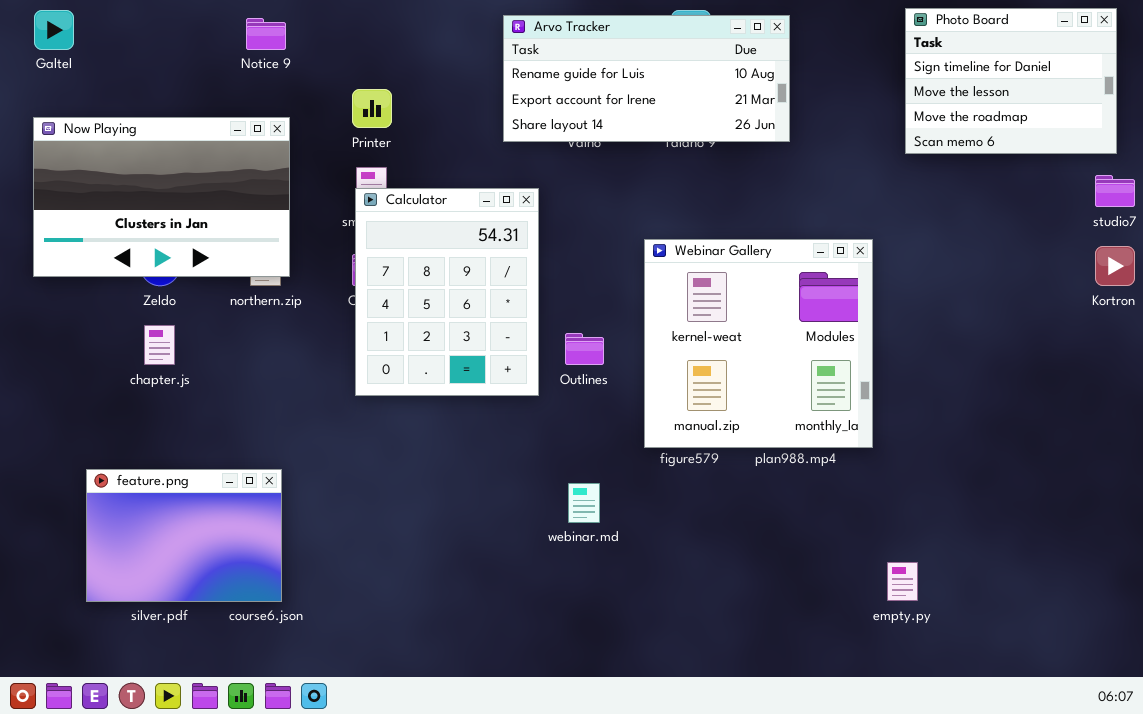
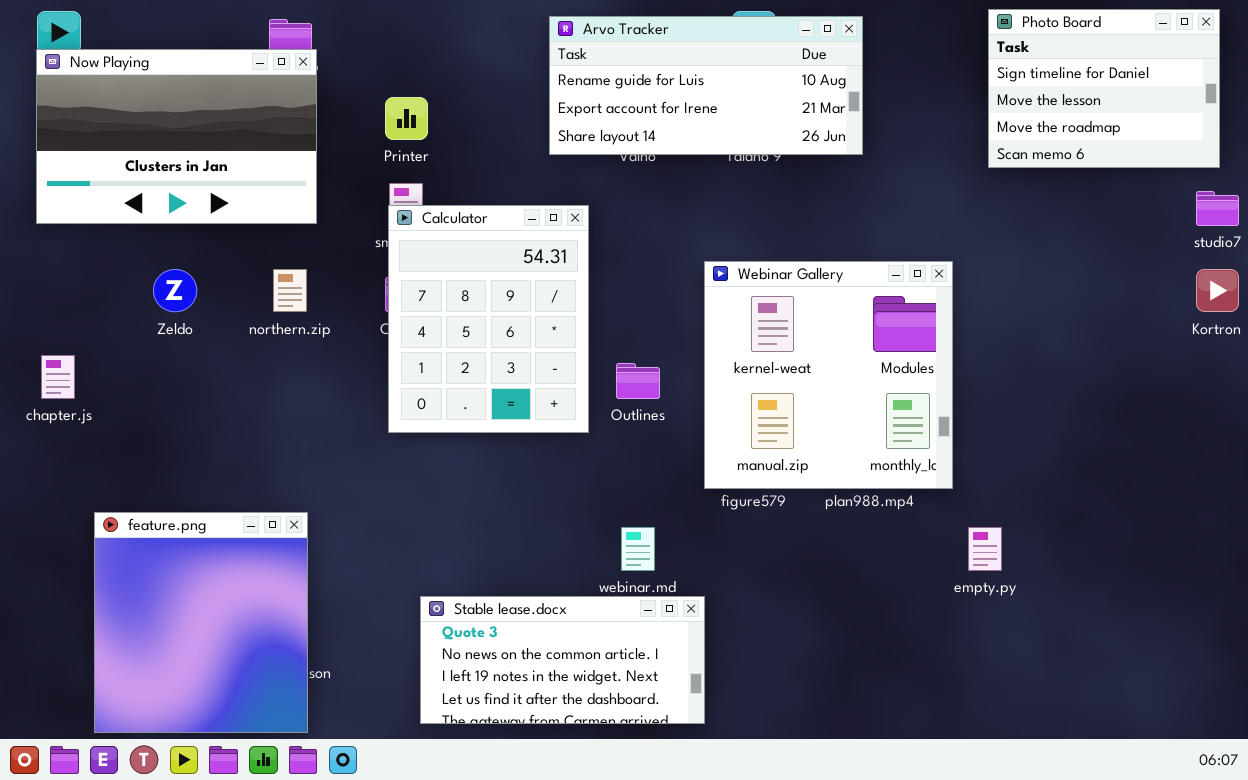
Now Playing: [33,117,290,277] -> [36,49,317,224], moved
chapter.js: [144,325,175,365] -> [41,355,75,399], moved
feature.png: [86,469,282,602] -> [94,512,308,733], resized
Stable lease.docx: none -> [420,596,705,724], opened
empty.py: [887,562,918,601] -> [968,527,1002,571], moved

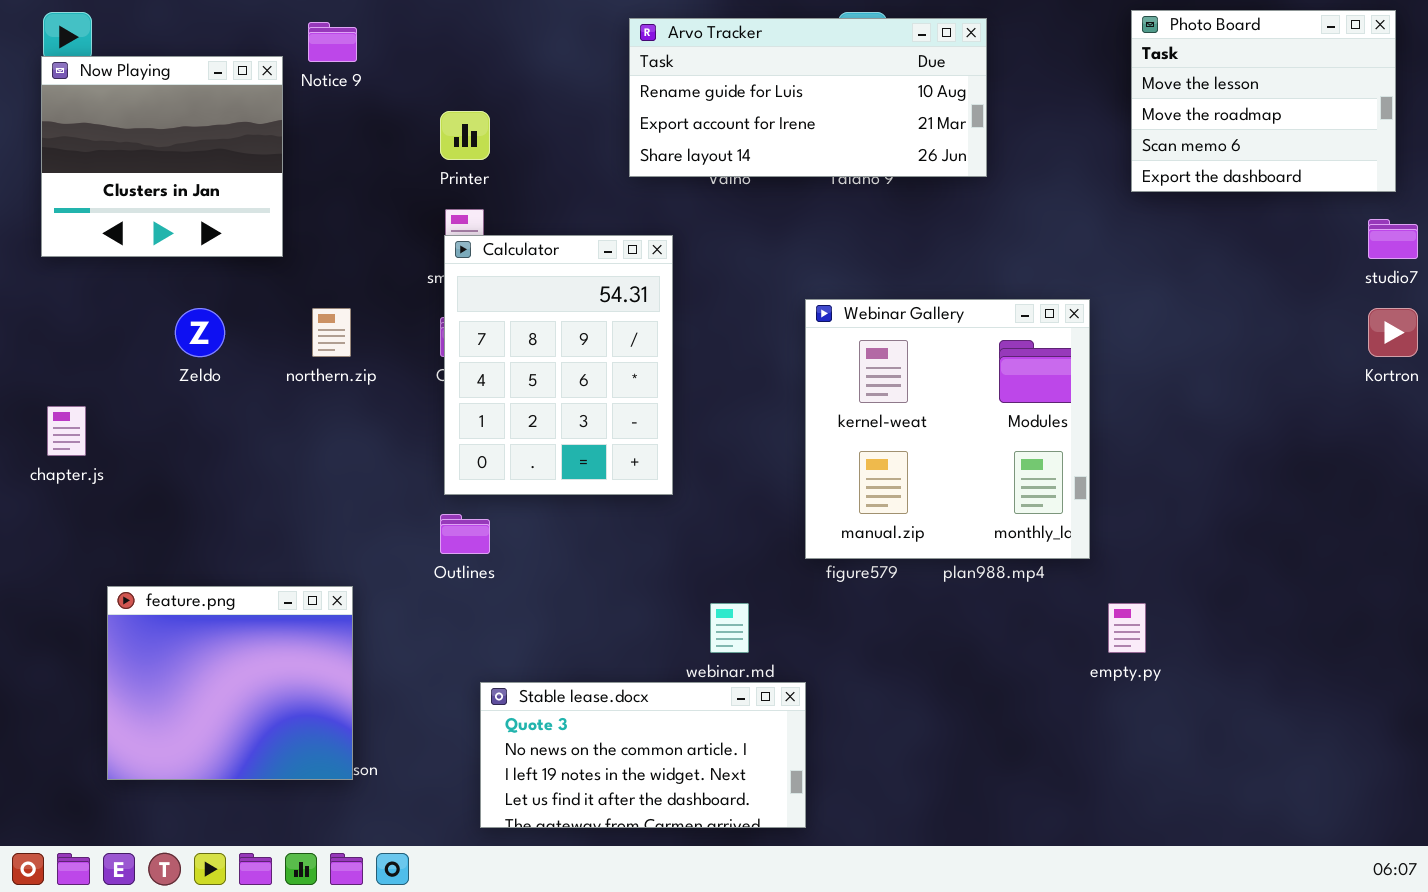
Photo Board: [988,9,1220,168] -> [1131,10,1396,192], scrolled down 1 row
Now Playing: [36,49,317,224] -> [41,56,283,257], resized
Outlines: [616,363,660,399] -> [440,514,490,554], moved
feature.png: [94,512,308,733] -> [107,586,353,780], resized

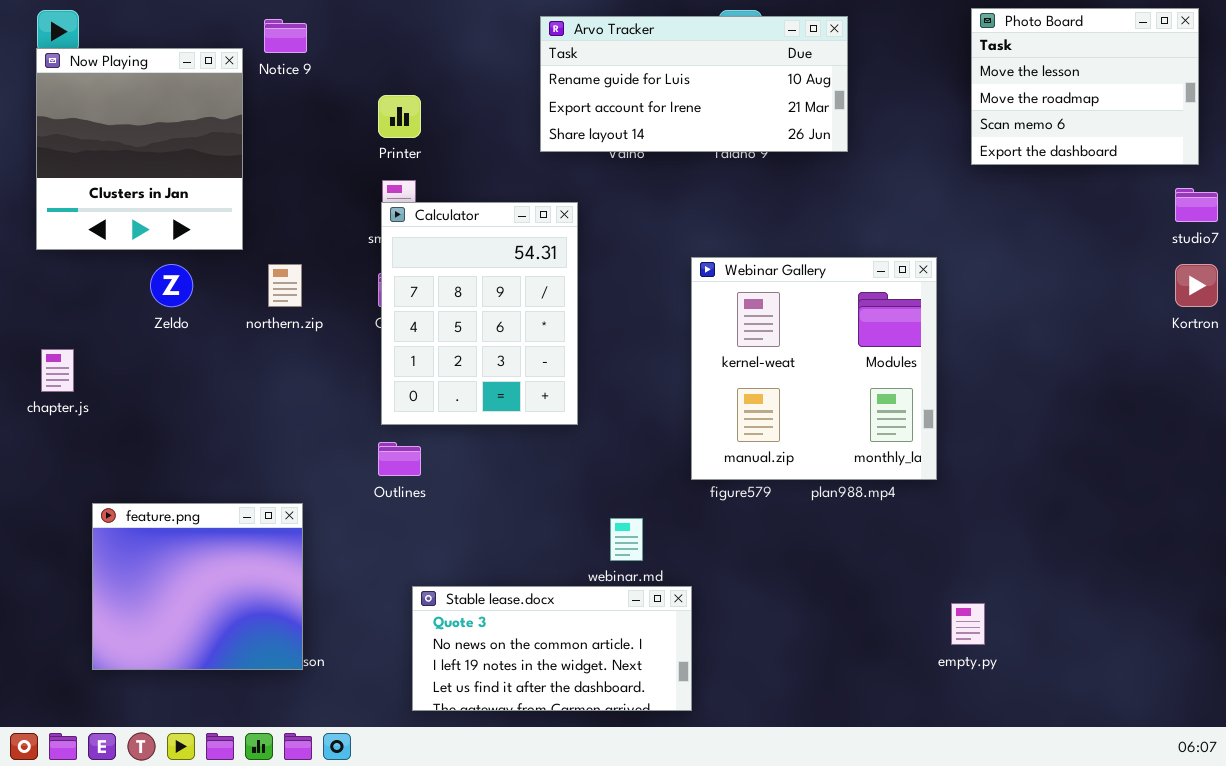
Now Playing: [41,56,283,257] -> [36,48,243,250], resized
empty.py: [1108,603,1146,653] -> [951,603,985,645], moved

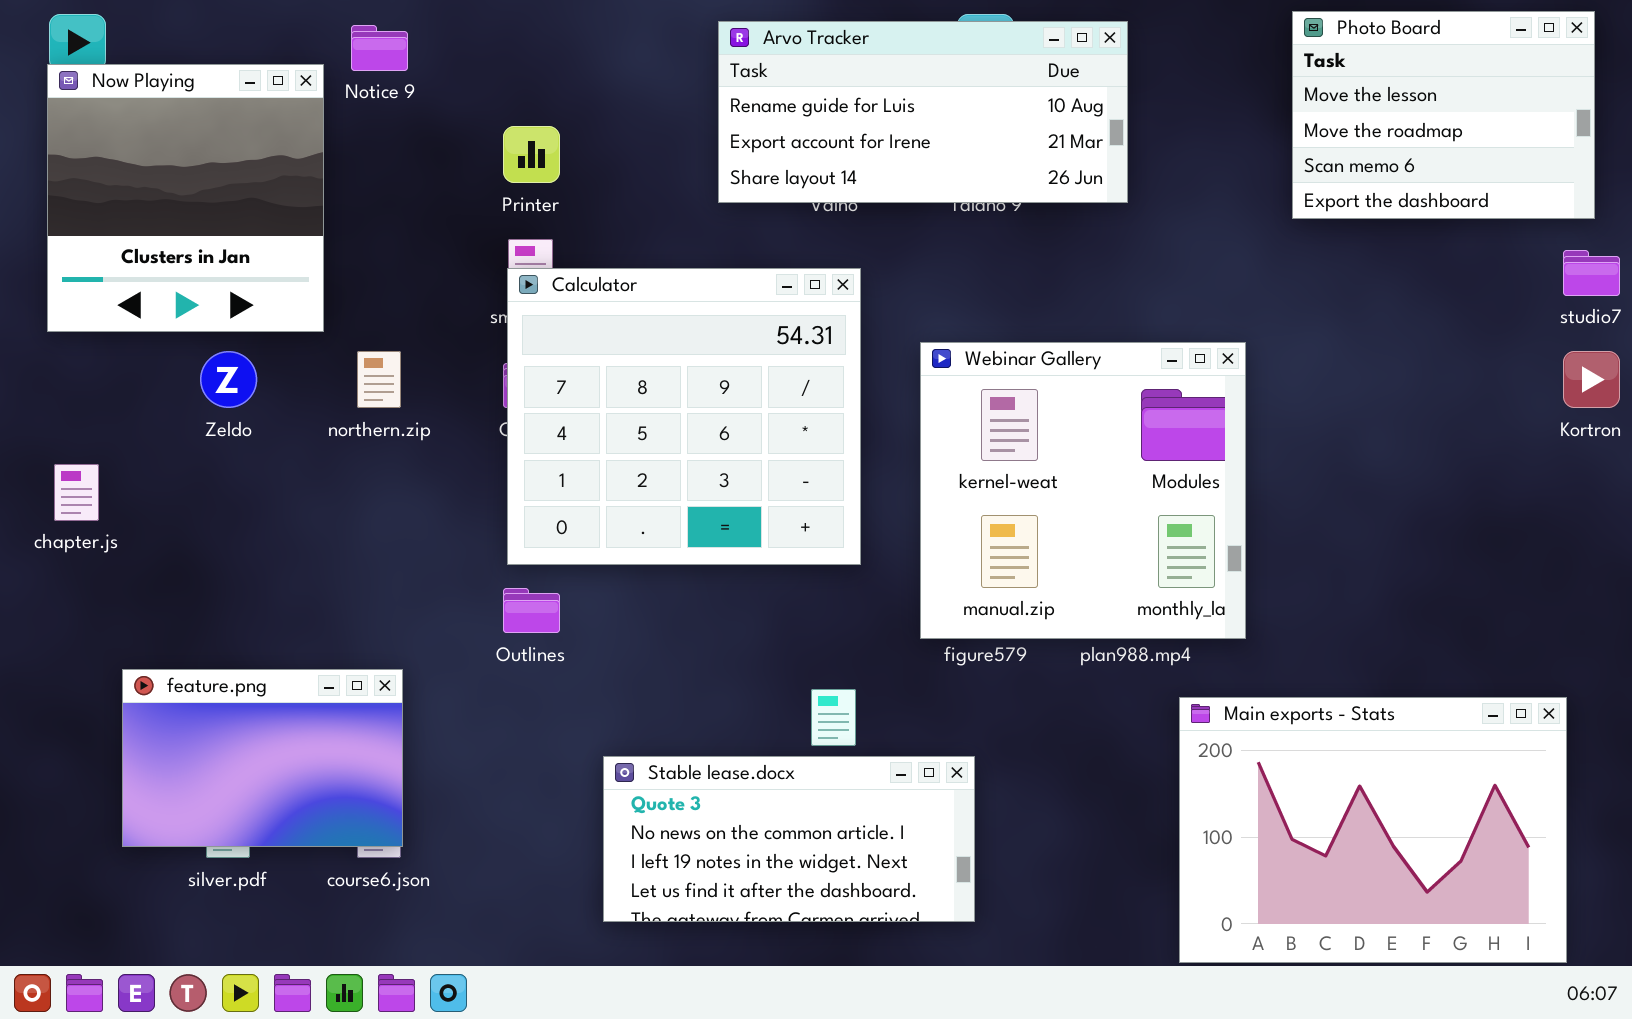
Calculator: [381,202,578,425] -> [507,268,861,565], resized
feature.png: [92,503,303,670] -> [122,669,403,847], resized
Main exports - Stats: none -> [1179,697,1567,963], opened
Stable lease.docx: [412,586,692,711] -> [603,756,975,922], moved

